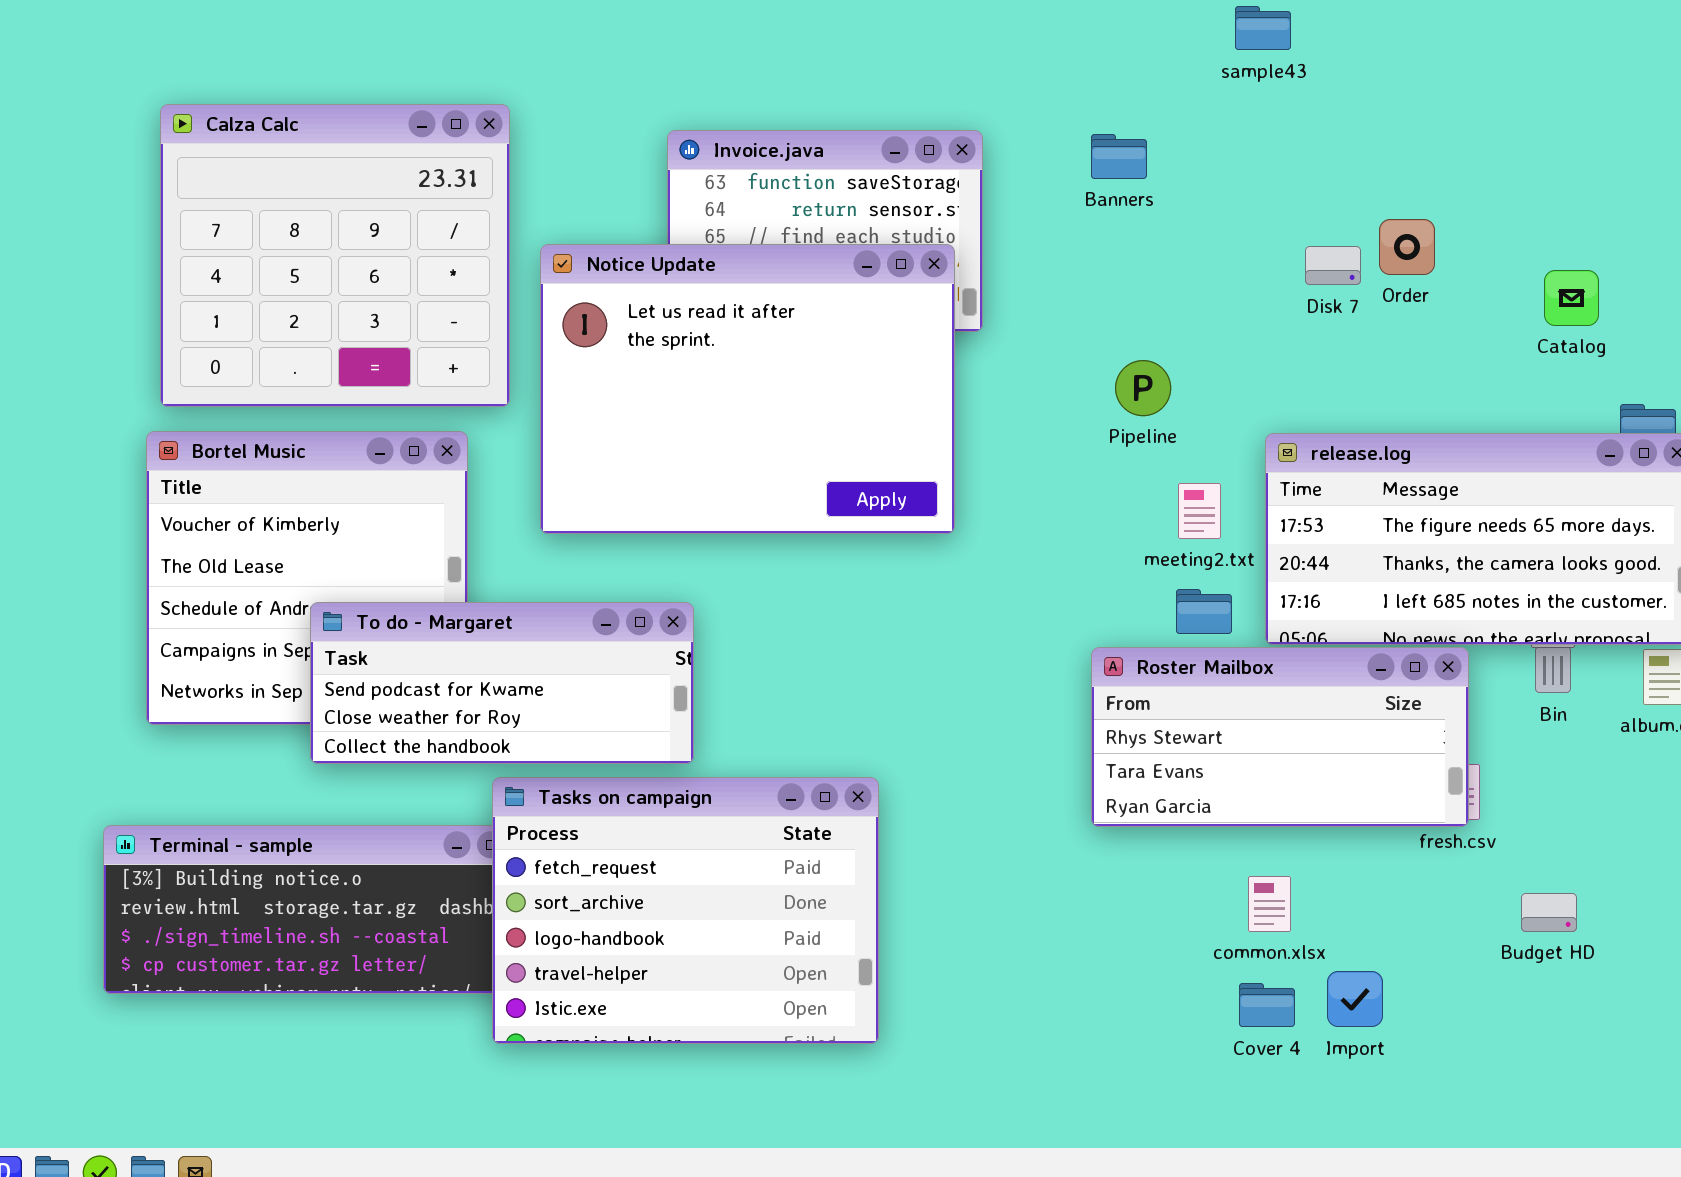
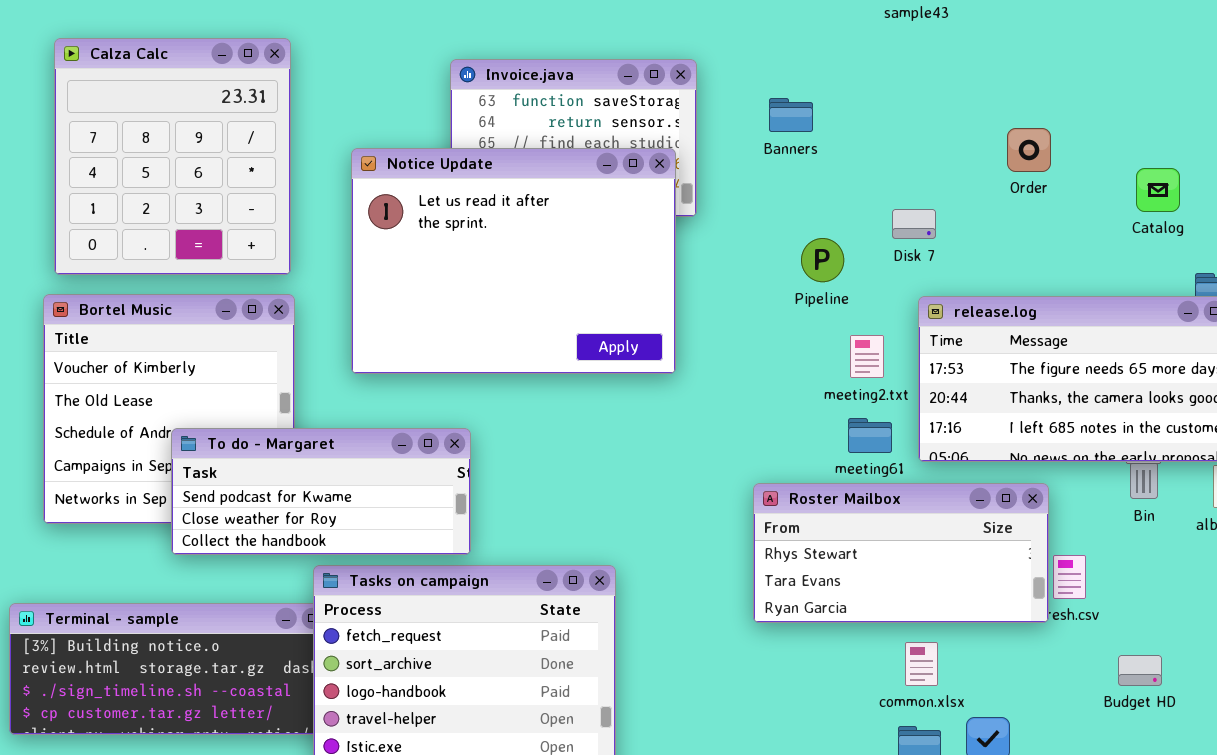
Calza Calc: [160,104,510,407] -> [54,38,291,275], resized
Banners: [1091,134,1147,179] -> [769,98,813,132], moved
Disk 7: [1305,246,1361,285] -> [892,209,936,239], moved
Roster Mailbox: [1091,647,1469,827] -> [753,483,1049,623], moved

